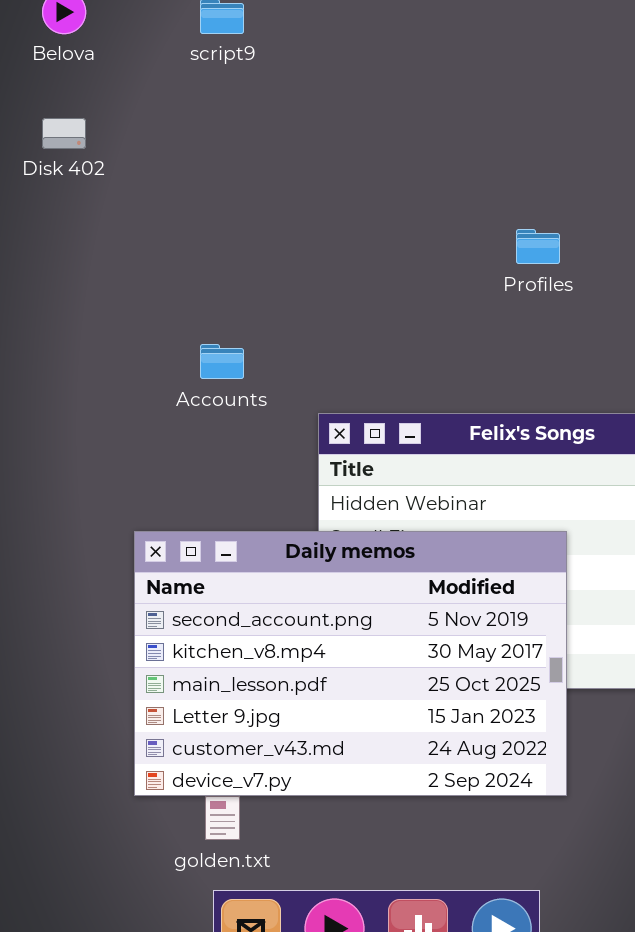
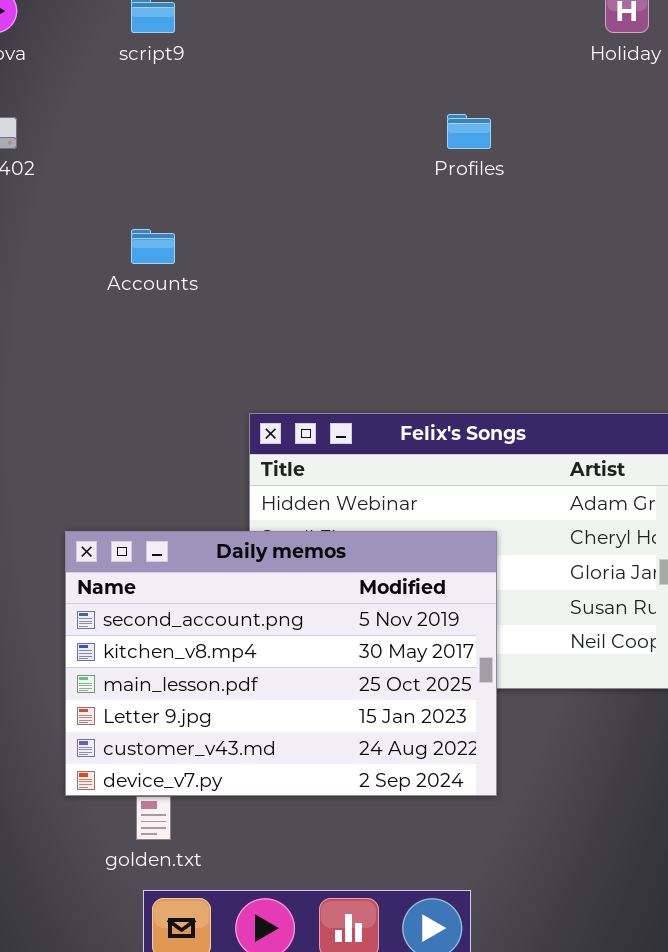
Profiles: [516,229,560,264] -> [447,114,491,149], moved
Accounts: [200,344,244,379] -> [131,229,175,264], moved

